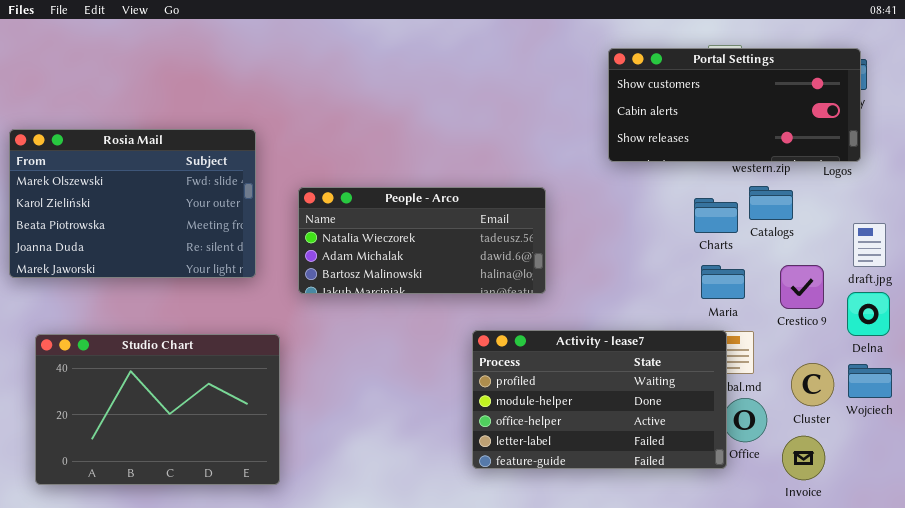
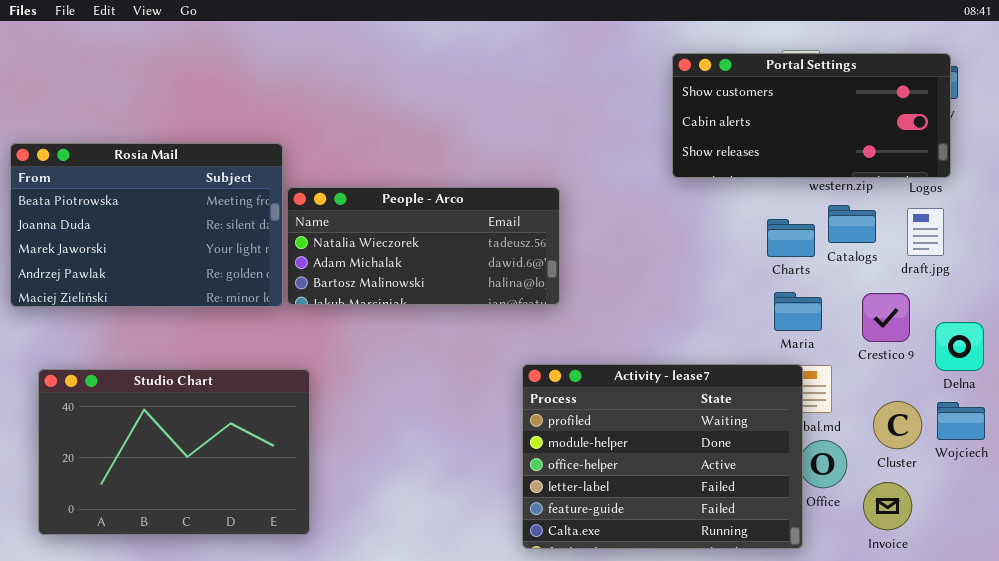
Rosia Mail: [9,129,256,278] -> [10,143,283,307], scrolled down 2 rows
People - Arco: [298,187,546,294] -> [287,187,560,305], moved
draft.jpg: [853,223,886,267] -> [907,208,944,256], moved
Activity - lease7: [472,330,727,469] -> [522,364,803,549], resized

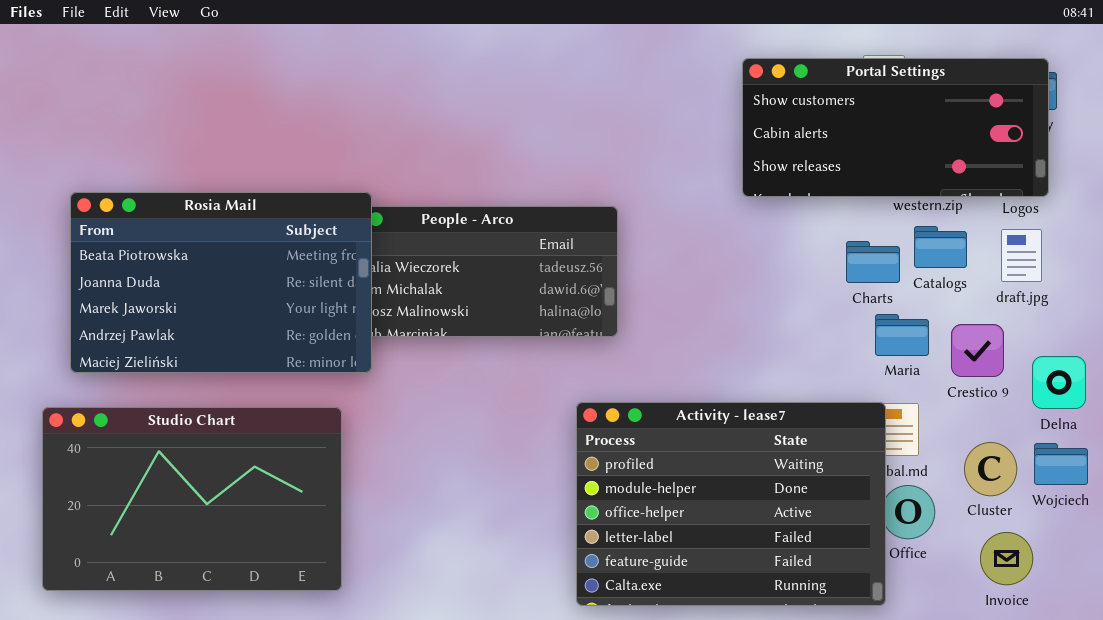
Rosia Mail: [10,143,283,307] -> [70,192,372,373], moved
Maria: [774,292,822,331] -> [875,314,929,356], moved
Invoice: [863,482,912,530] -> [980,532,1033,585], moved

